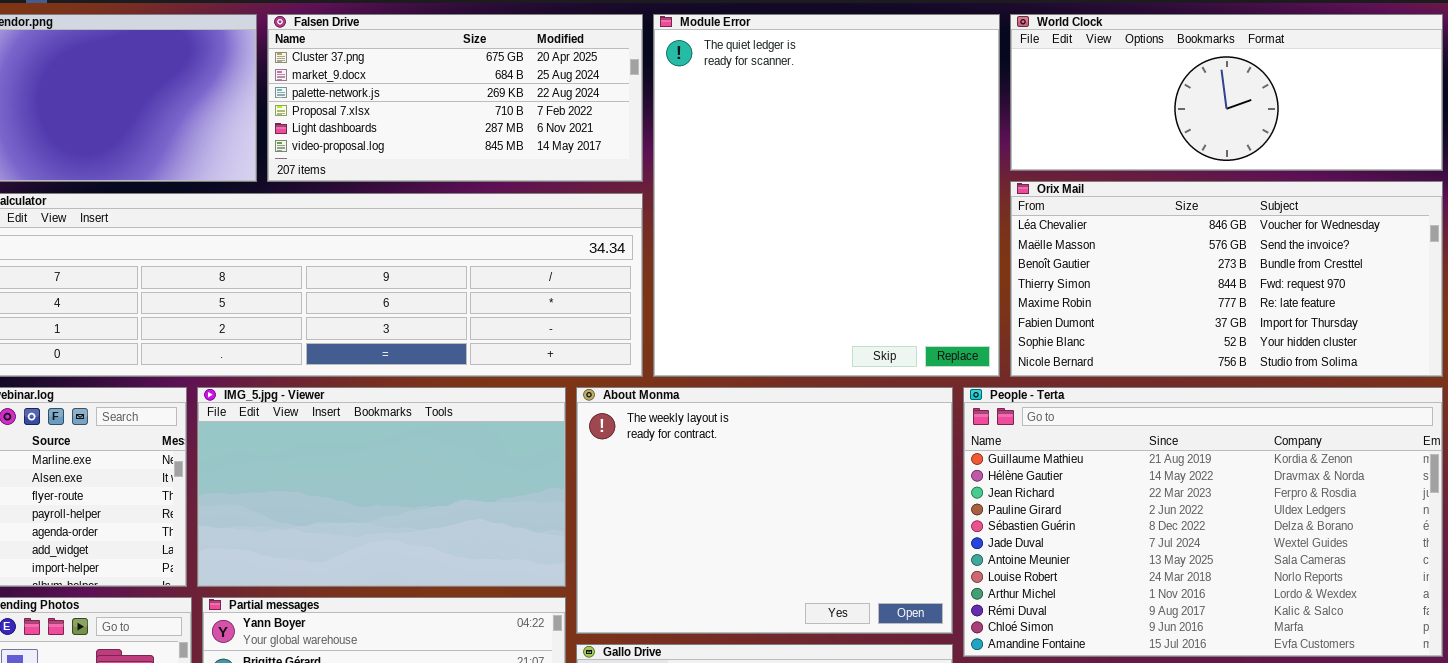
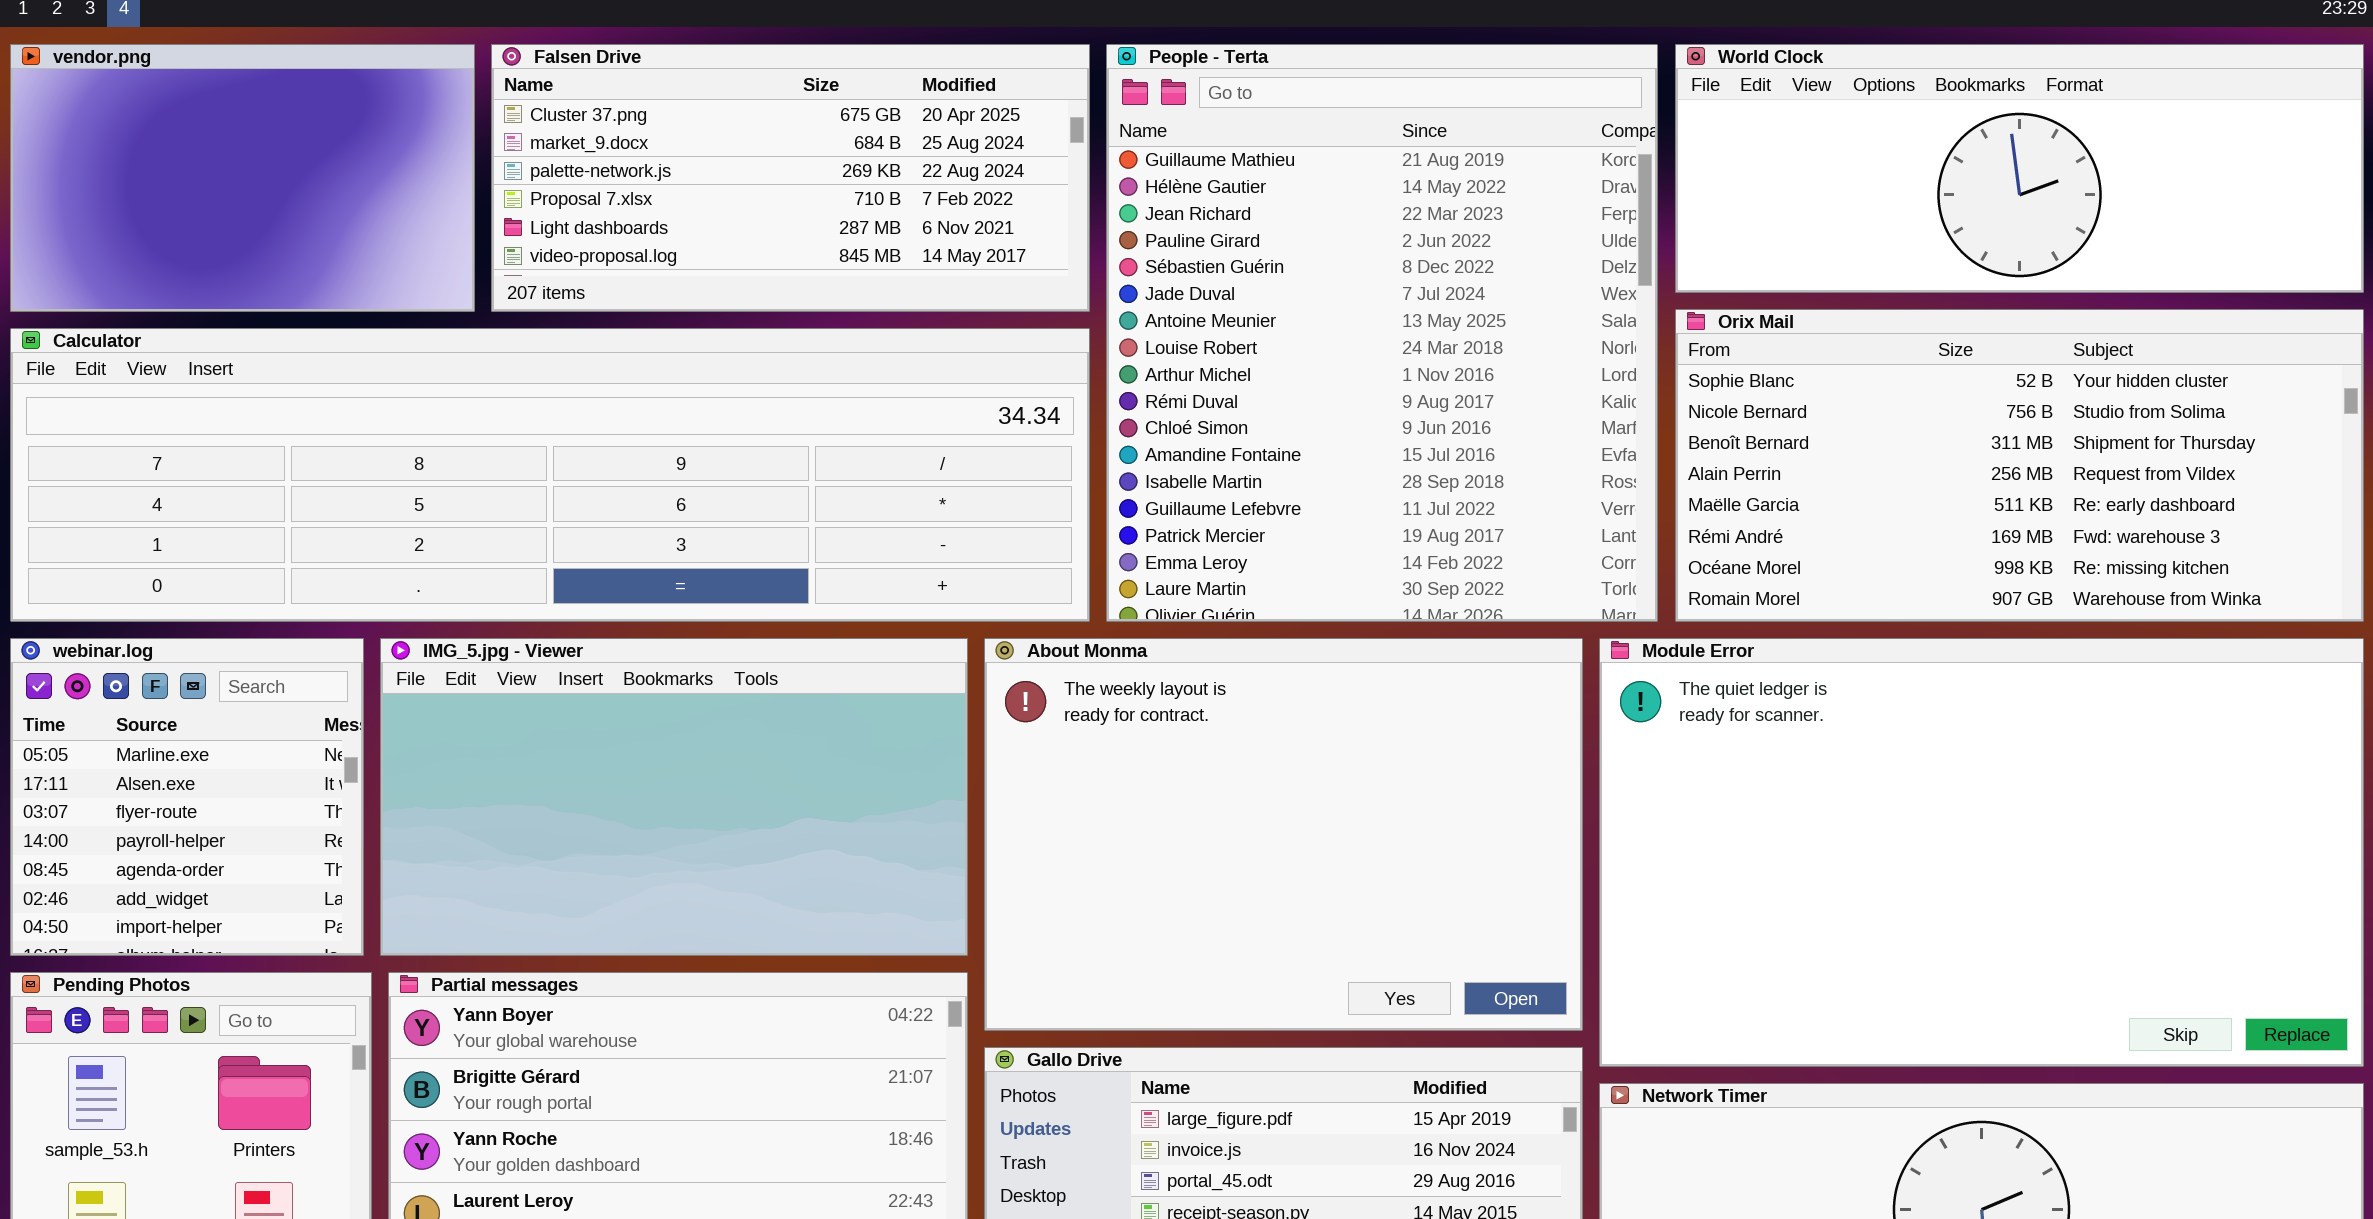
Module Error: [653,14,1000,377] -> [1599,638,2364,1067], moved, resized
Orix Mail: [1010,181,1443,377] -> [1675,309,2364,622], scrolled down 6 rows
People - Terta: [963,387,1443,657] -> [1106,44,1658,622], moved, resized

